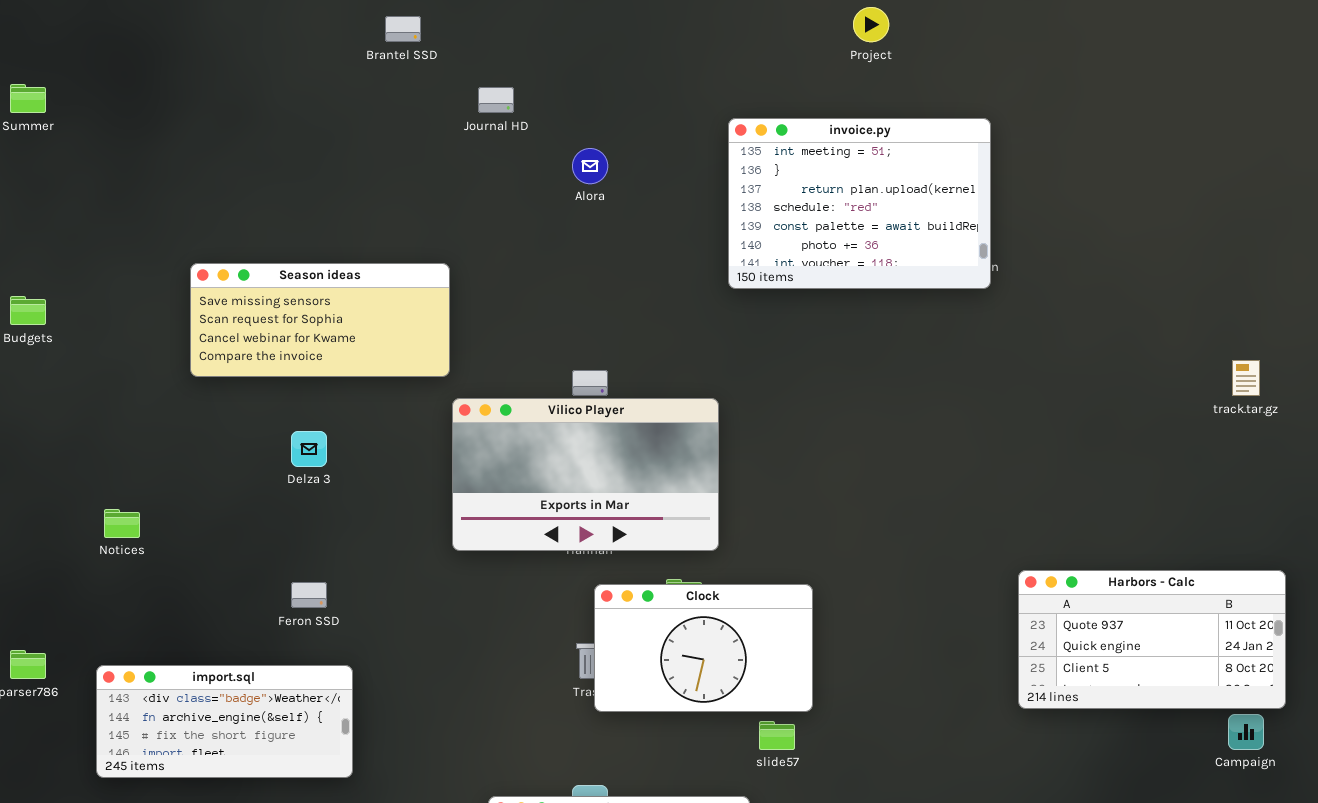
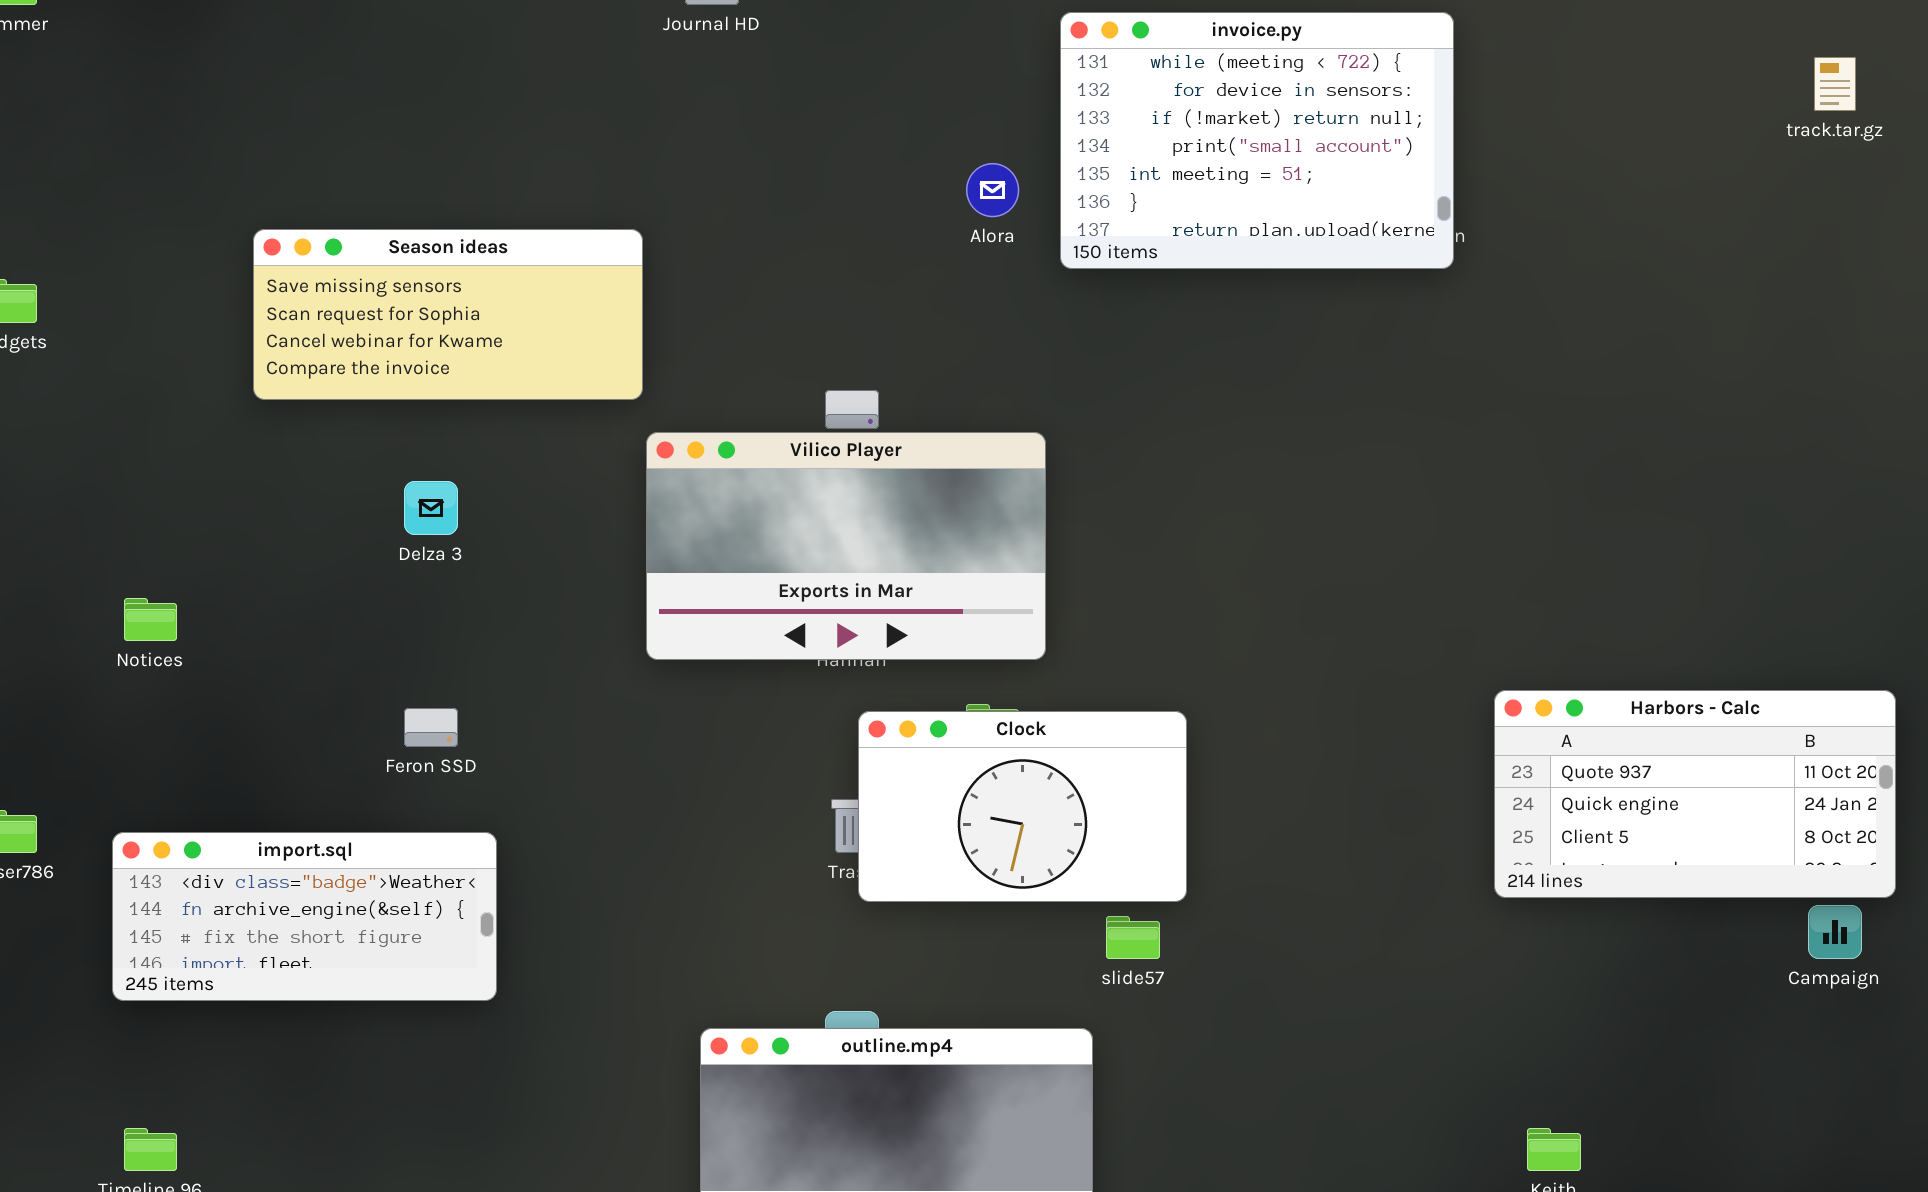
invoice.py: [728,118,991,289] -> [1060,12,1454,269], scrolled up 4 rows
Alora: [572,148,608,184] -> [966,163,1019,217], moved
track.tar.gz: [1232,360,1260,396] -> [1814,57,1856,111], moved

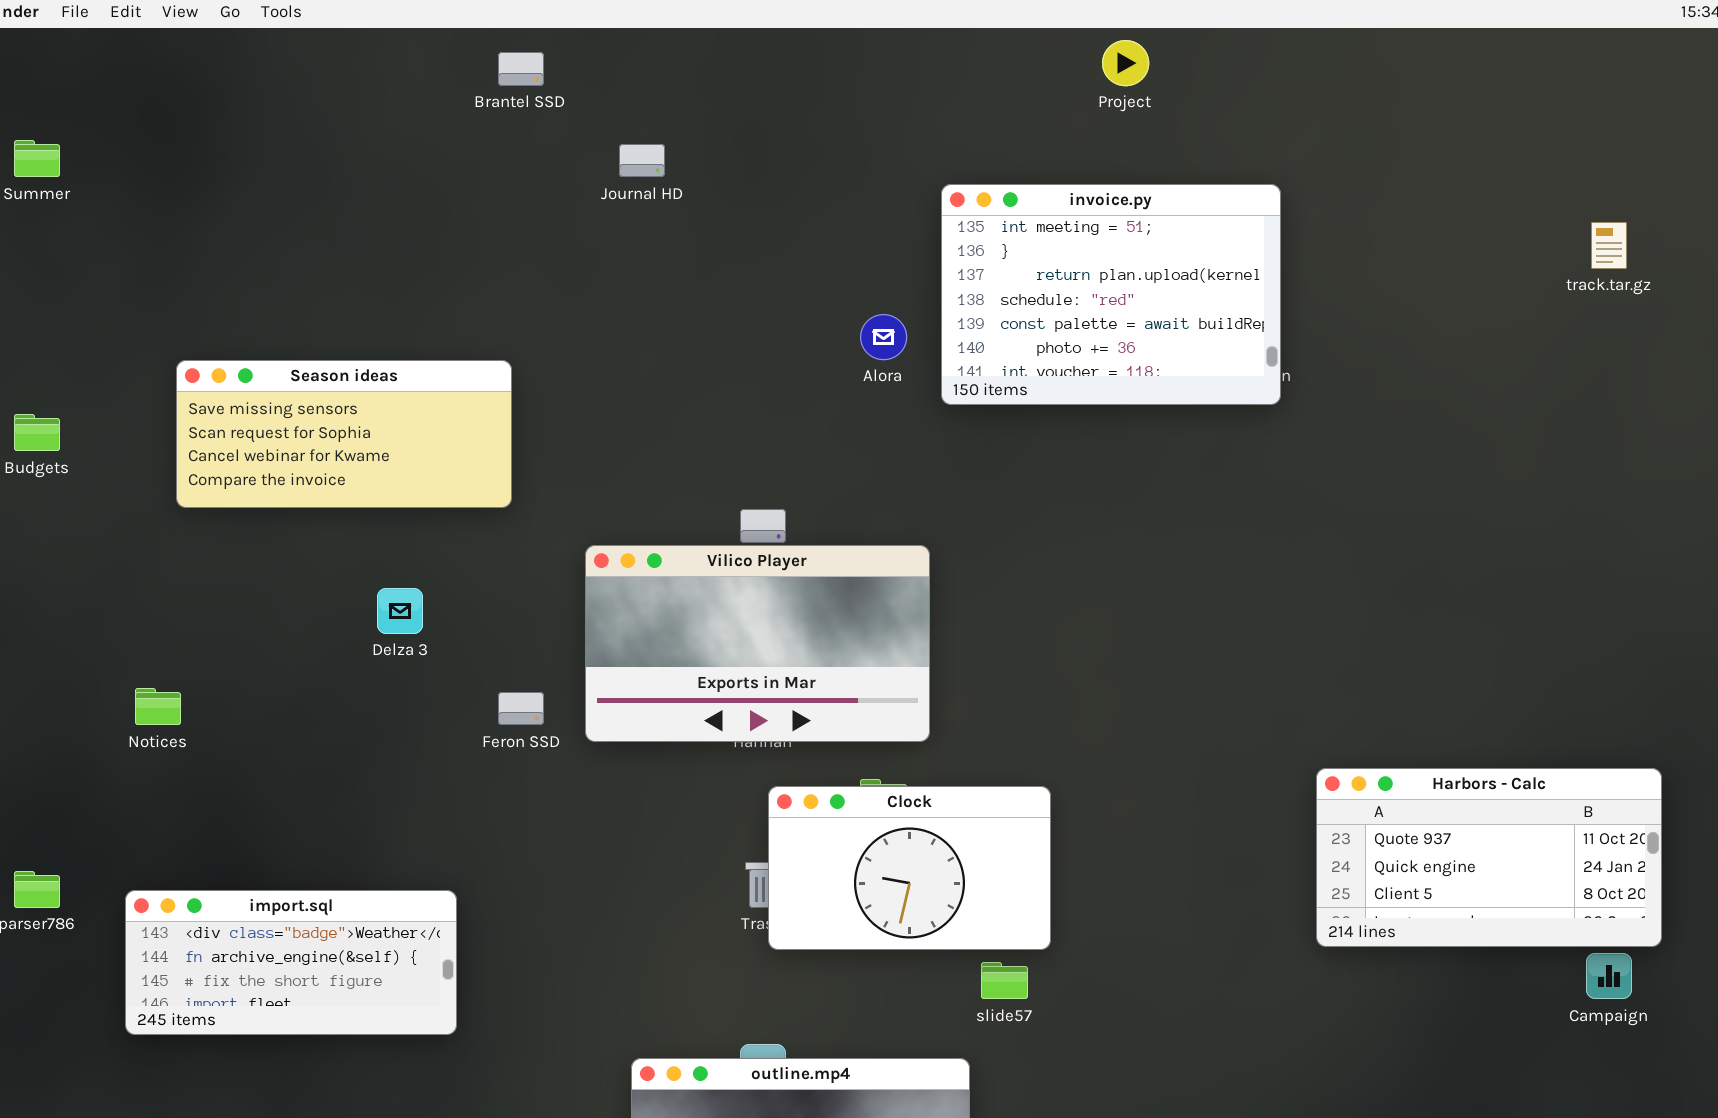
invoice.py: [1060,12,1454,269] -> [941,184,1281,405], scrolled down 4 rows
Season ideas: [253,229,643,400] -> [176,360,512,508], moved
Feron SSD: [404,708,458,747] -> [498,692,544,725], moved

